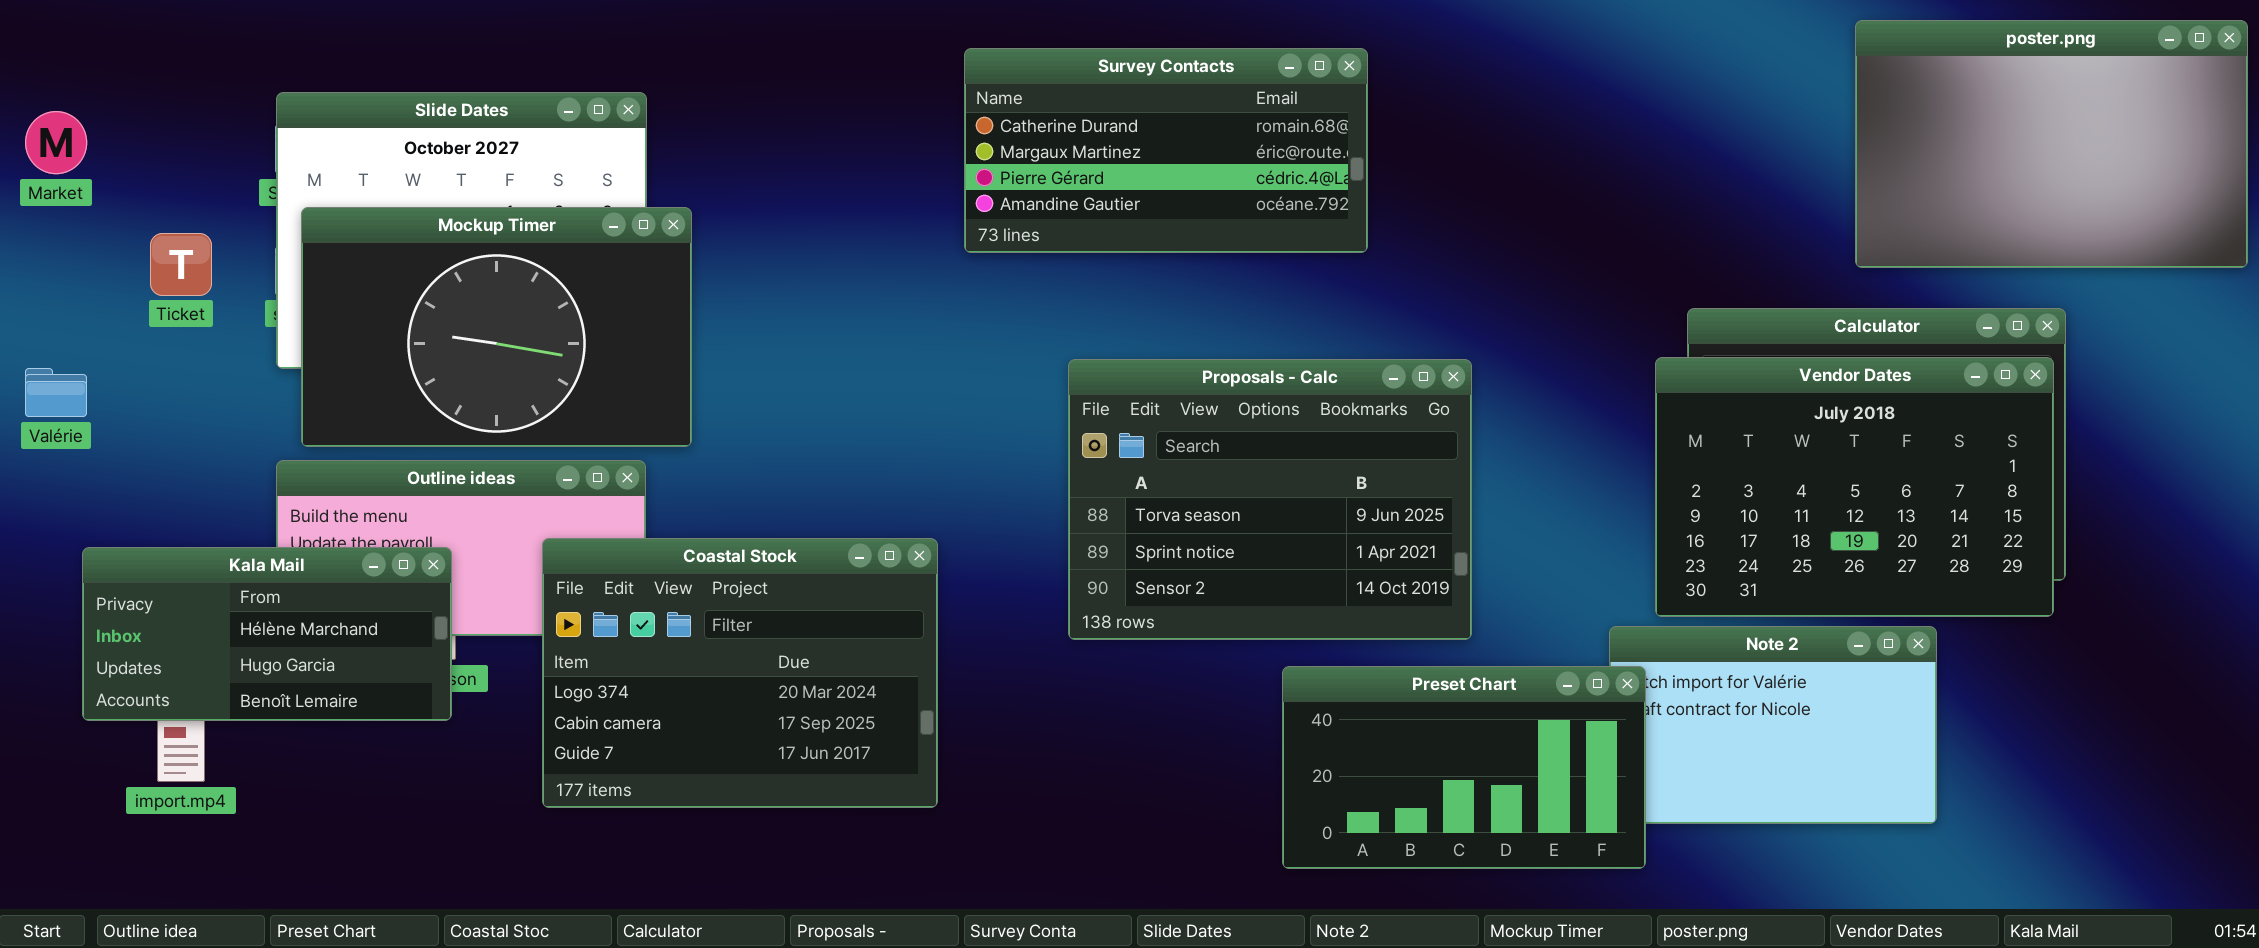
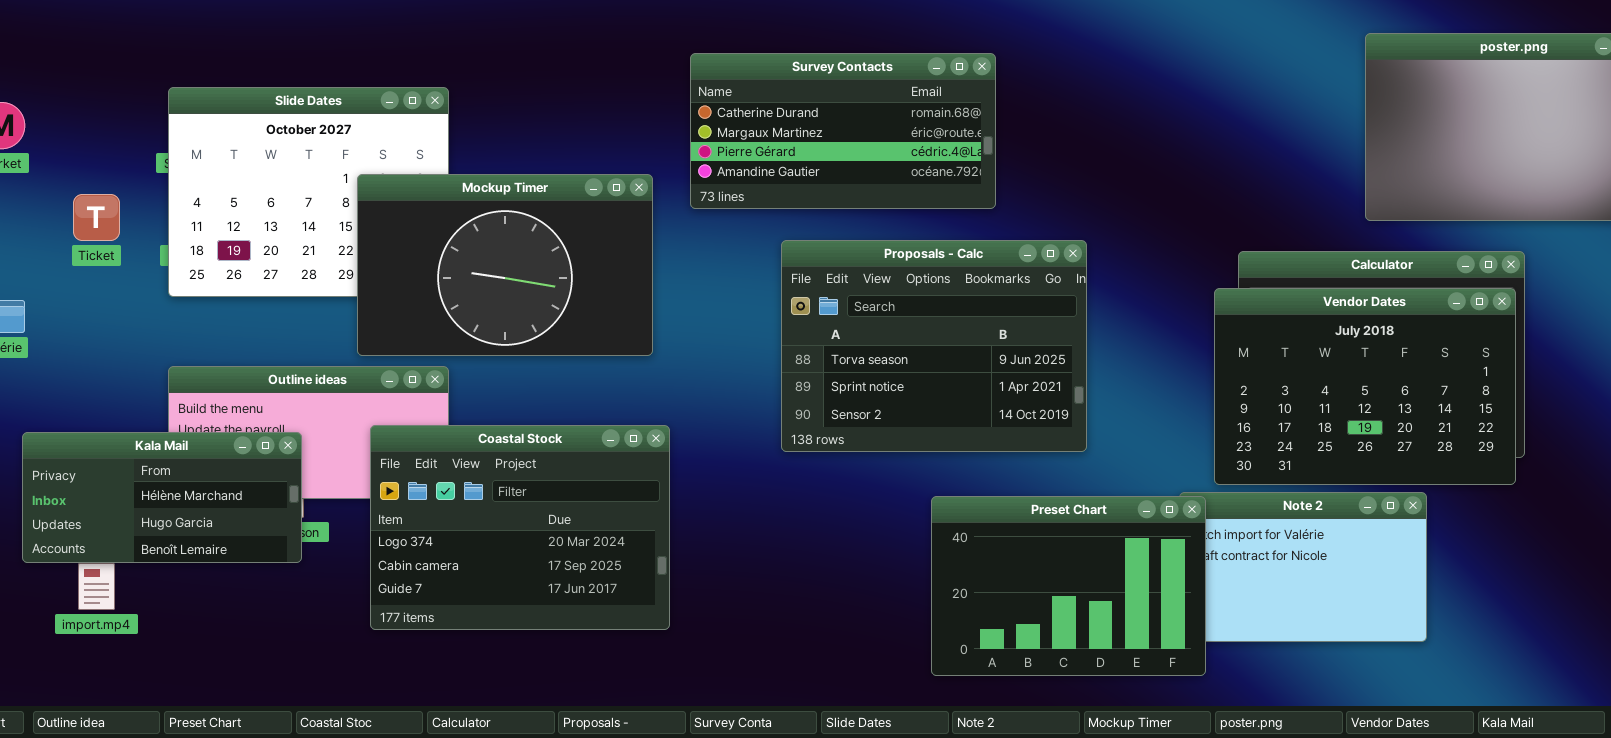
Mockup Timer: [301,207,692,447] -> [357,174,653,356], moved
Proposals - Calc: [1068,359,1472,640] -> [781,240,1087,452], moved
Preset Chart: [1282,666,1646,869] -> [931,496,1206,676], resized

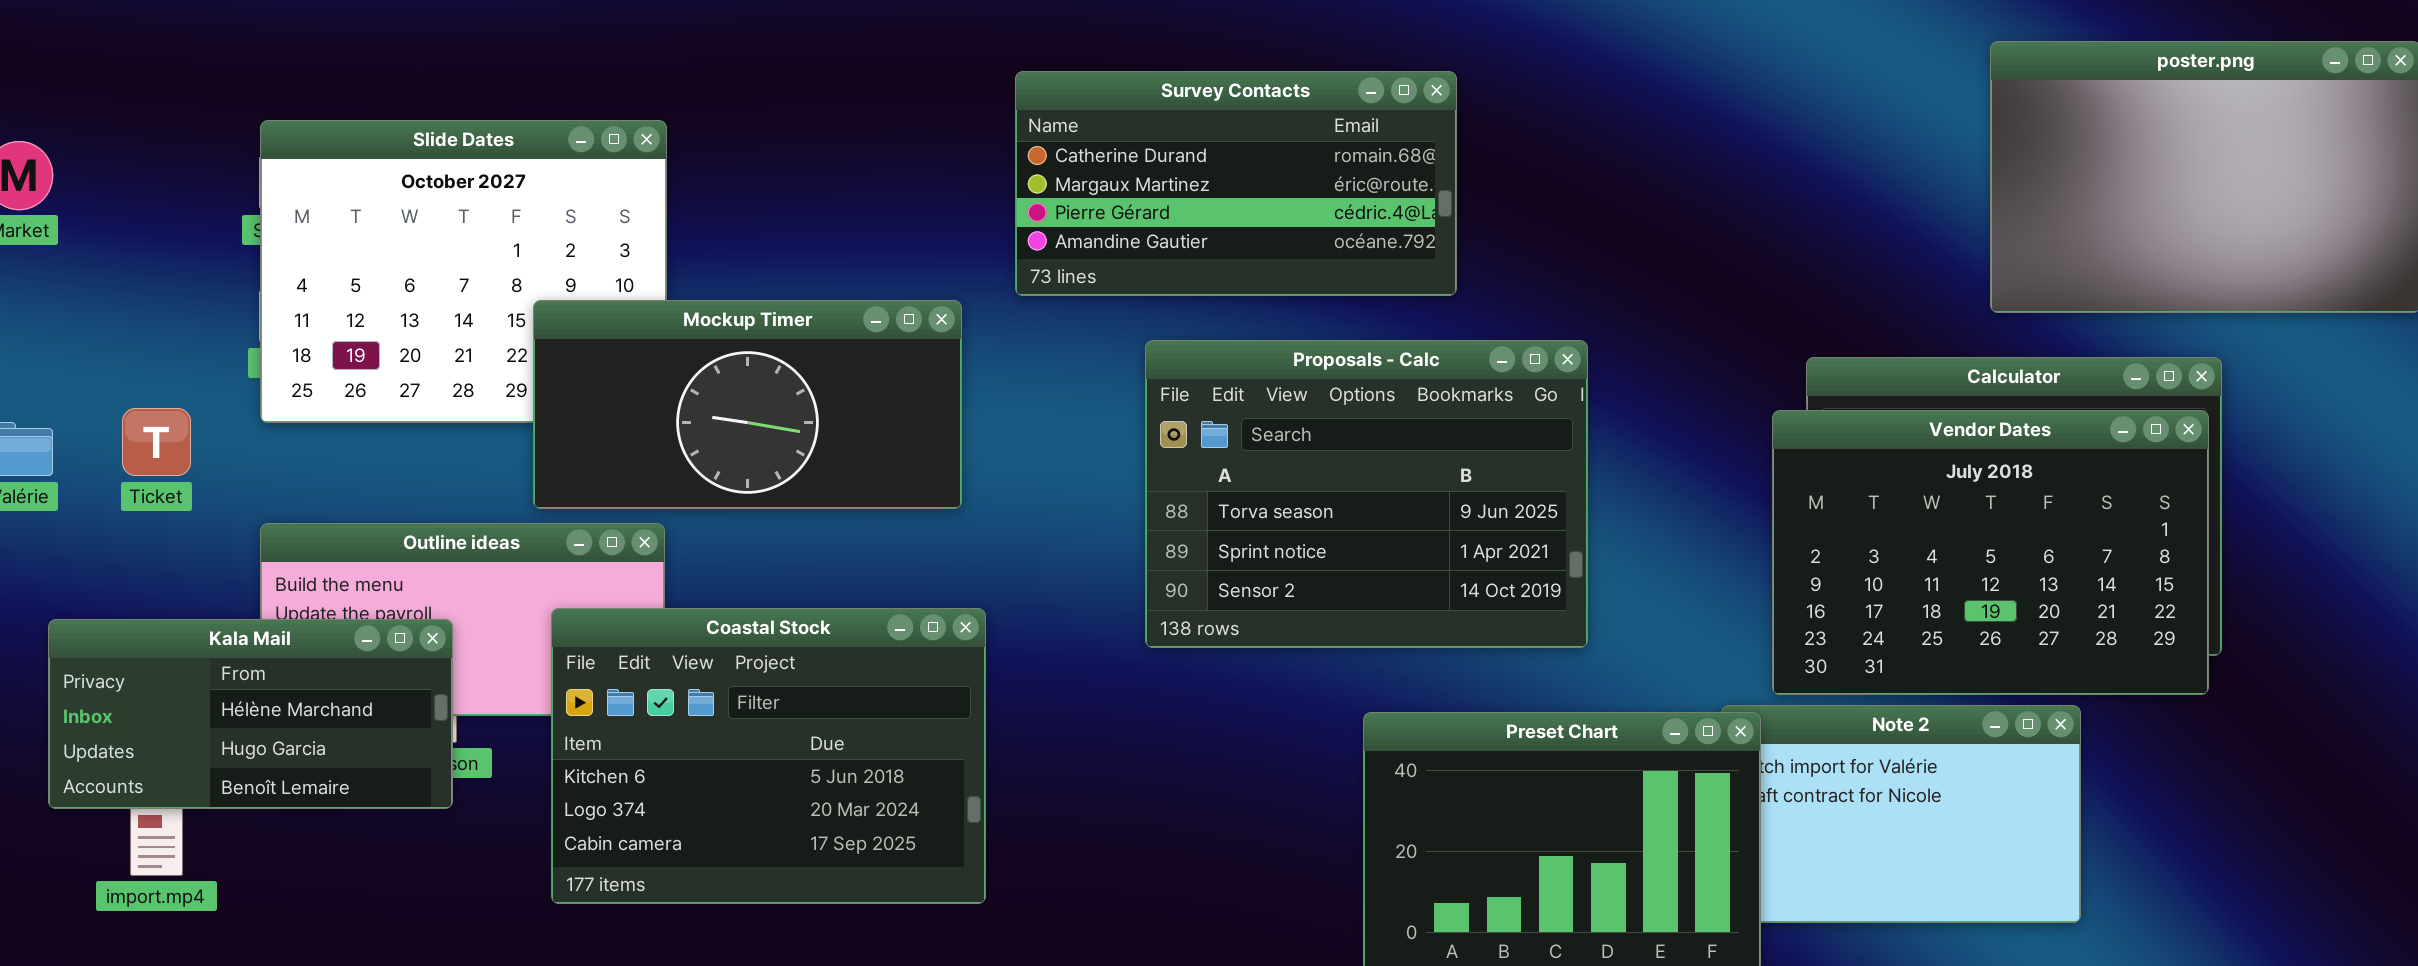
Mockup Timer: [357,174,653,356] -> [533,300,962,509], resized
Ticket: [73,194,120,241] -> [122,408,191,476], moved
Coastal Stock: [370,425,670,630] -> [551,608,986,904], scrolled up 1 row

